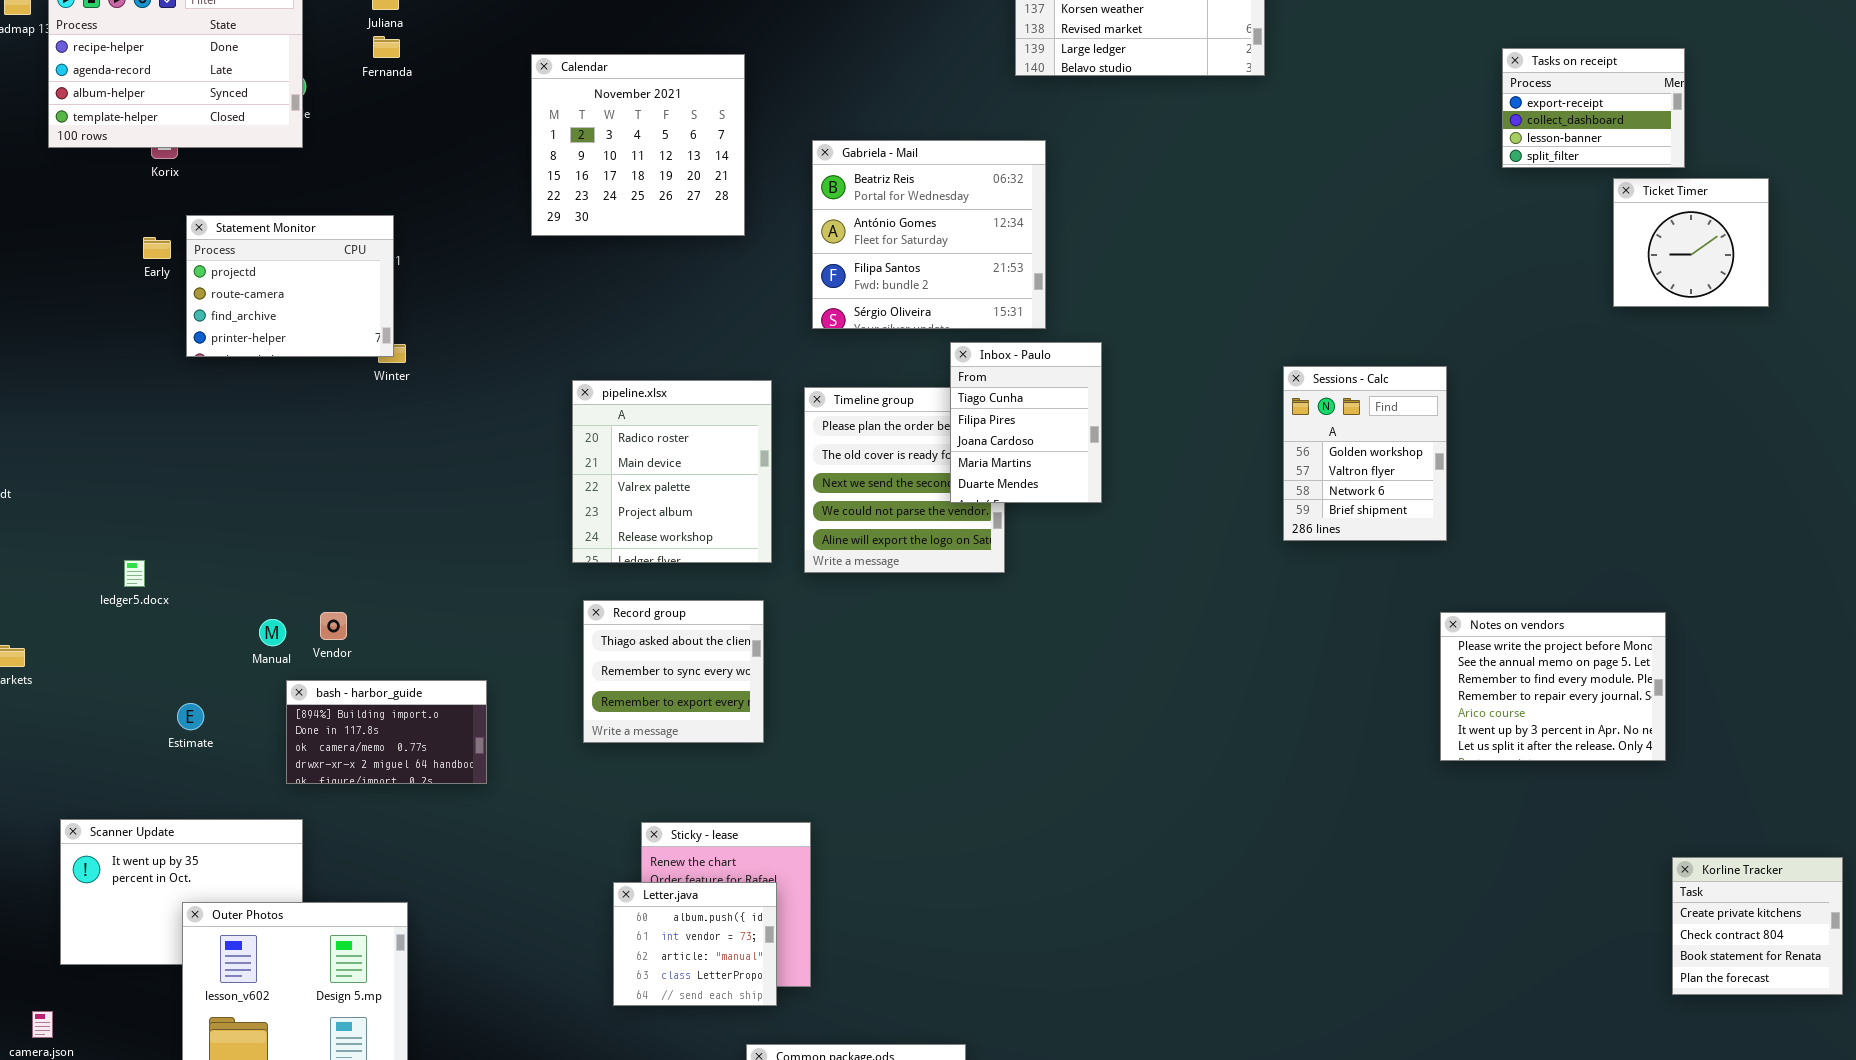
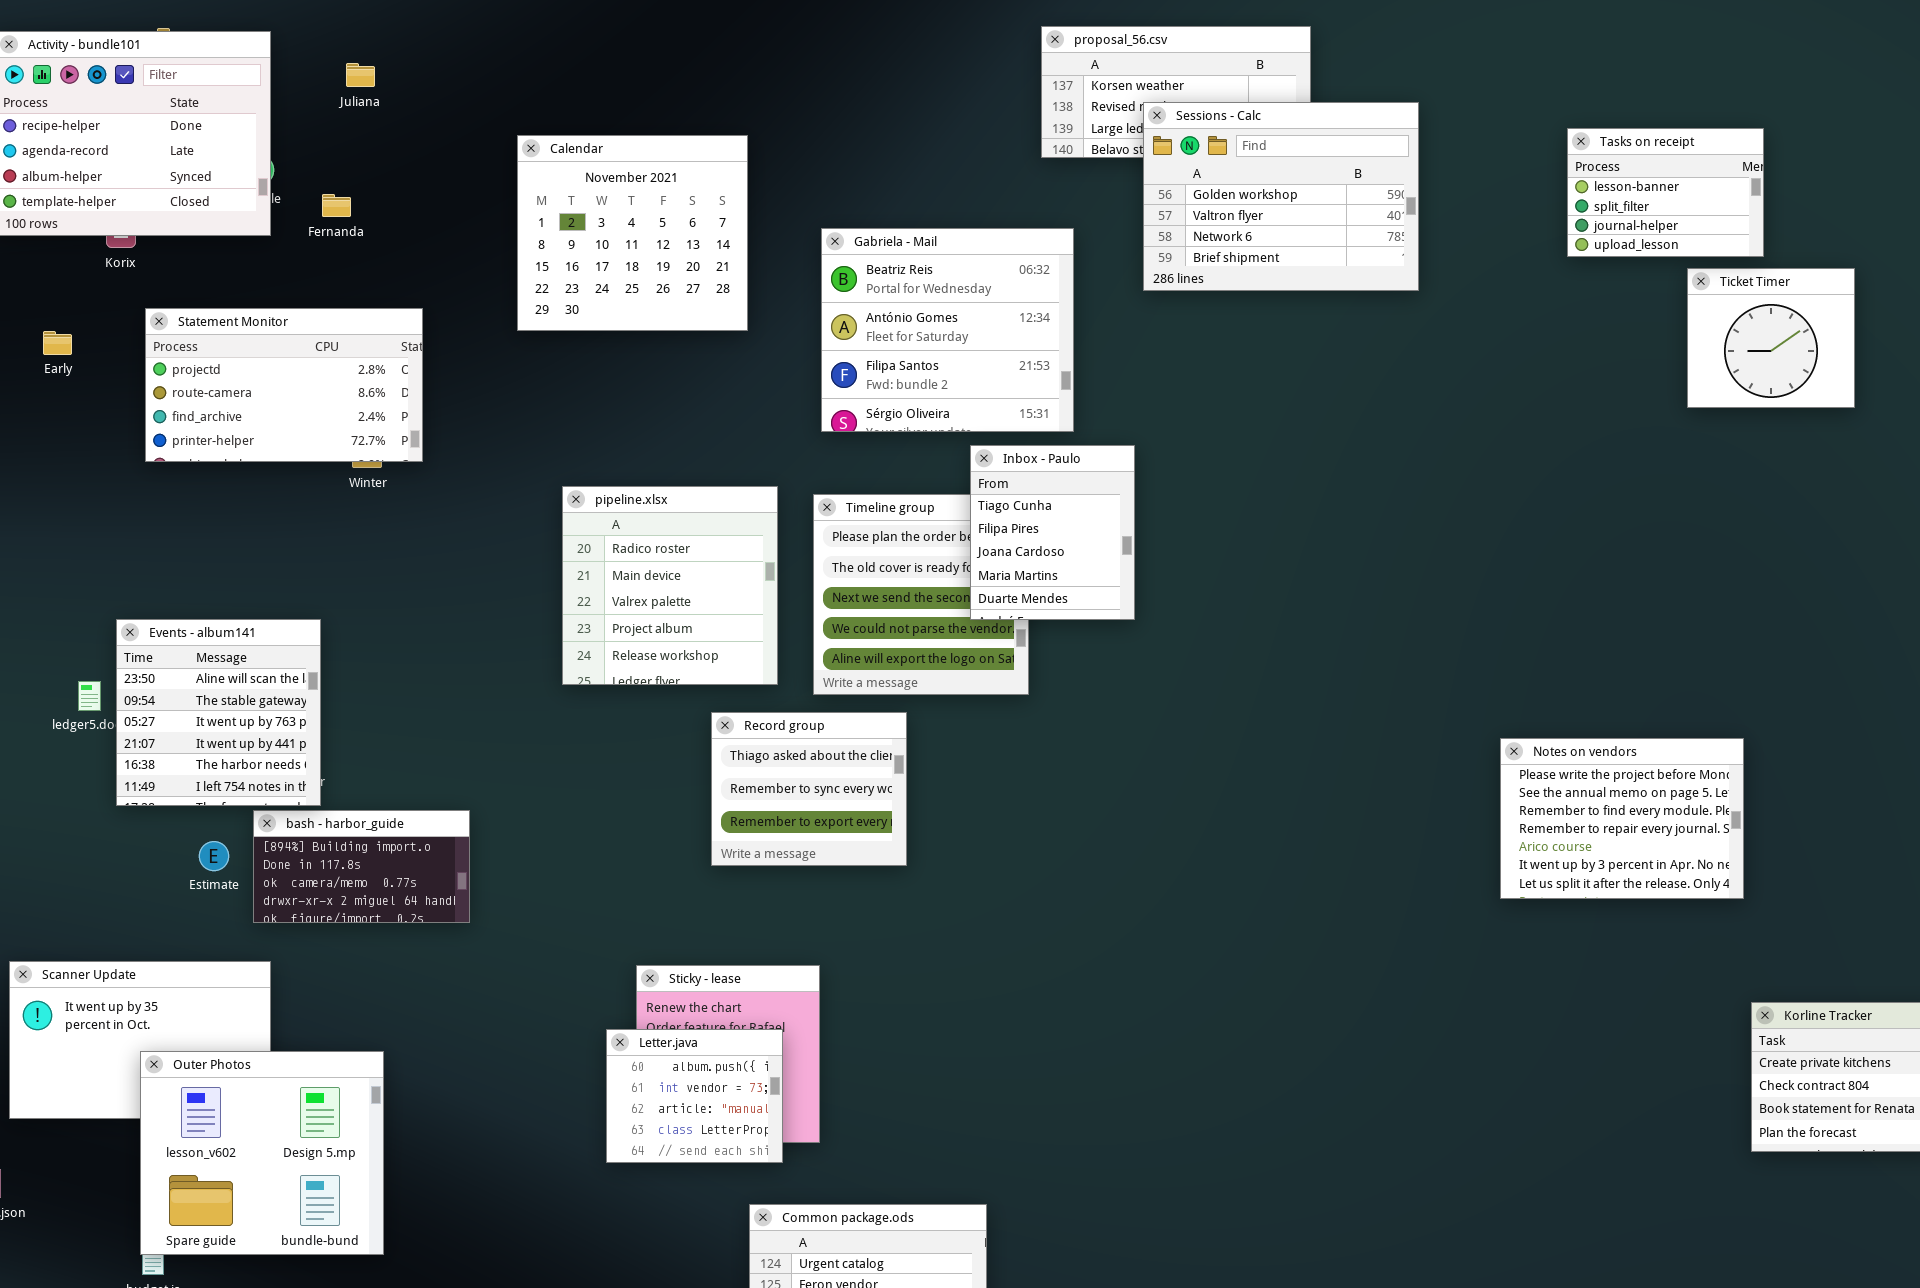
Fernanda: [373,36,400,58] -> [322,194,351,217], moved
Tasks on receipt: [1502,48,1685,168] -> [1567,128,1764,257], scrolled down 2 rows
Statement Monitor: [186,215,394,357] -> [145,308,423,462], resized
Early: [143,237,171,259] -> [43,331,72,355], moved
Sessions - Calc: [1283,366,1447,541] -> [1143,102,1419,291], moved, resized
Events - album141: none -> [116,619,321,806], opened
Record group: [583,600,764,743] -> [711,712,907,866], moved
Estimate: [177,703,204,730] -> [199,841,229,871], moved

